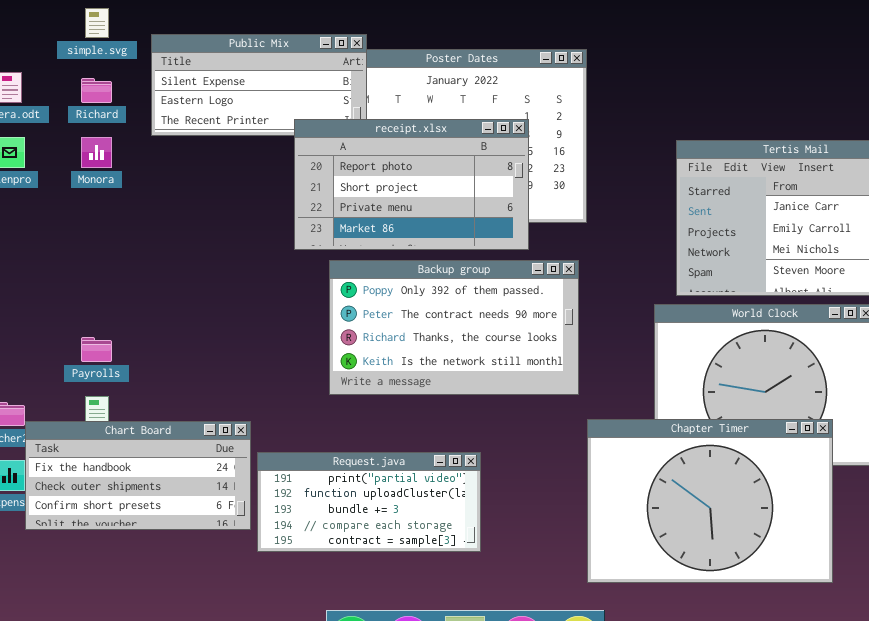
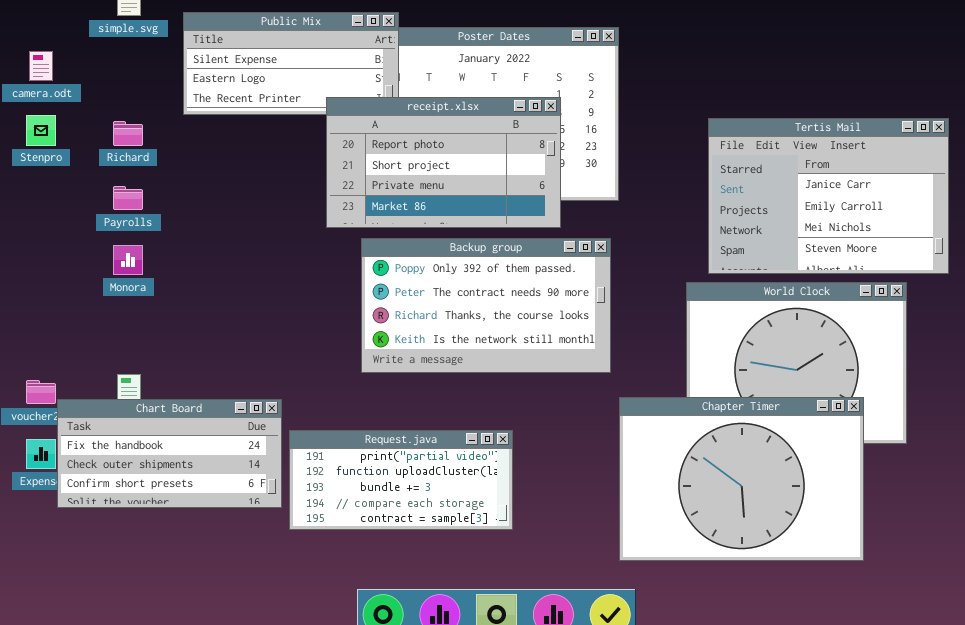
Richard: [81,78,112,103] -> [113,121,143,146], moved
Monora: [81,137,112,168] -> [113,245,143,275], moved
Payrolls: [81,337,112,362] -> [113,186,143,210], moved

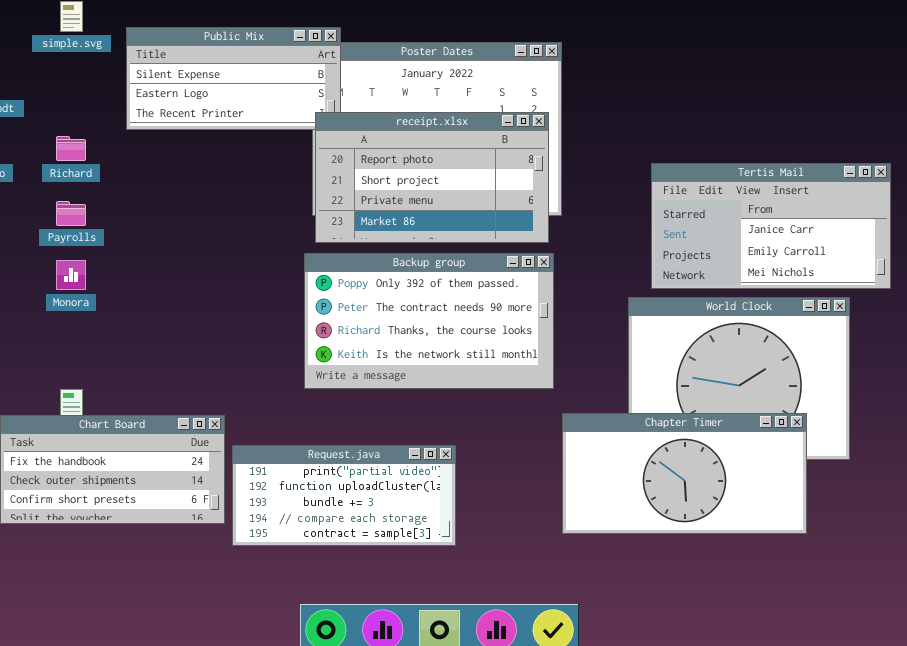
receipt.xlsx: [326,97,561,228] -> [315,112,549,243], moved
Tertis Mail: [708,118,949,274] -> [651,163,891,289], resized
Chapter Timer: [619,397,864,561] -> [562,413,807,534], resized

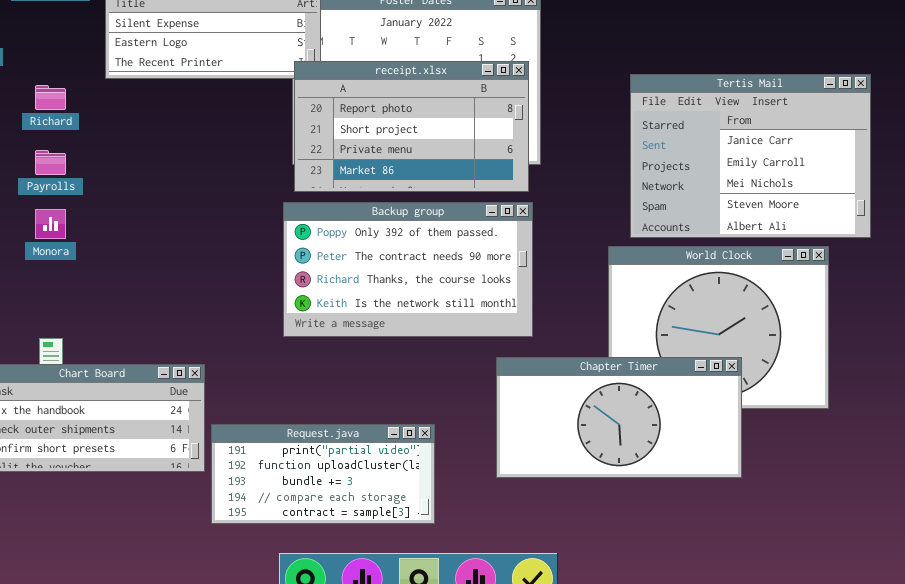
Tertis Mail: [651,163,891,289] -> [630,74,871,238], resized
Chapter Timer: [562,413,807,534] -> [496,357,742,478], moved
Request.java: [232,445,456,546] -> [211,424,435,524], moved

